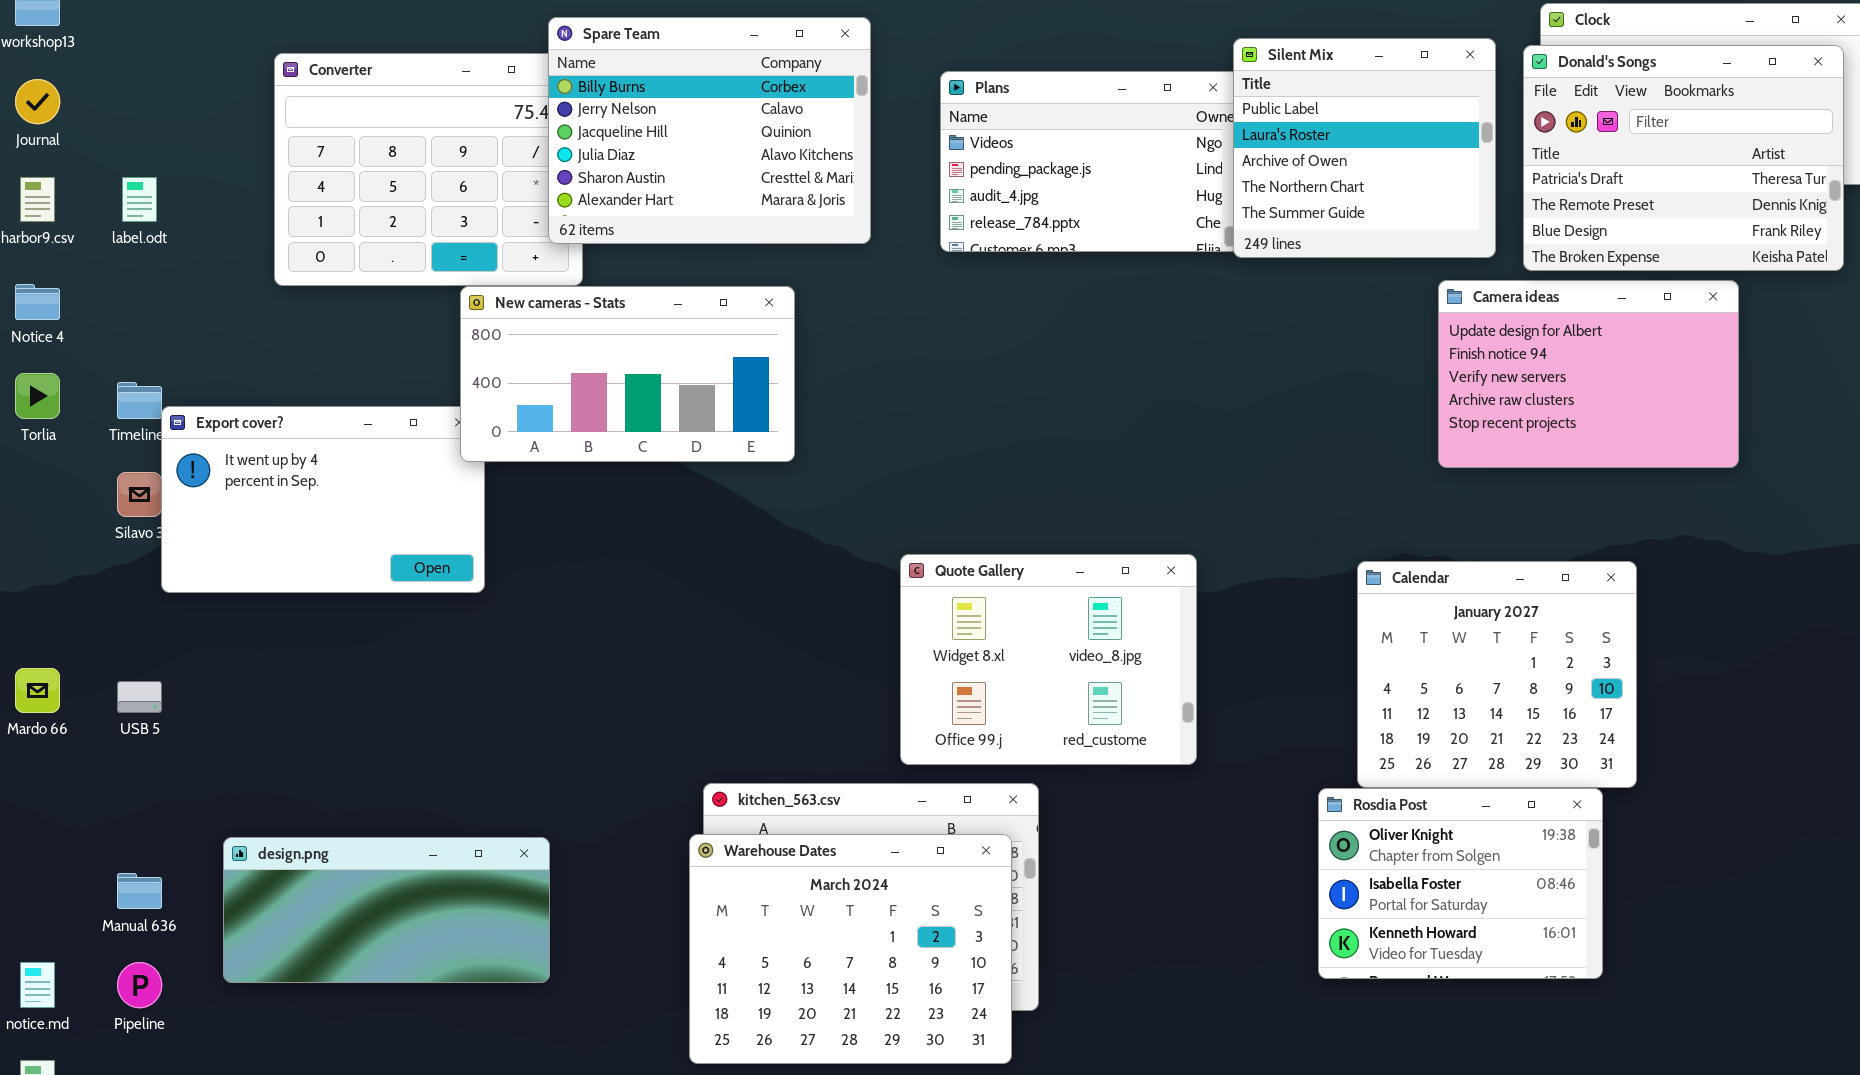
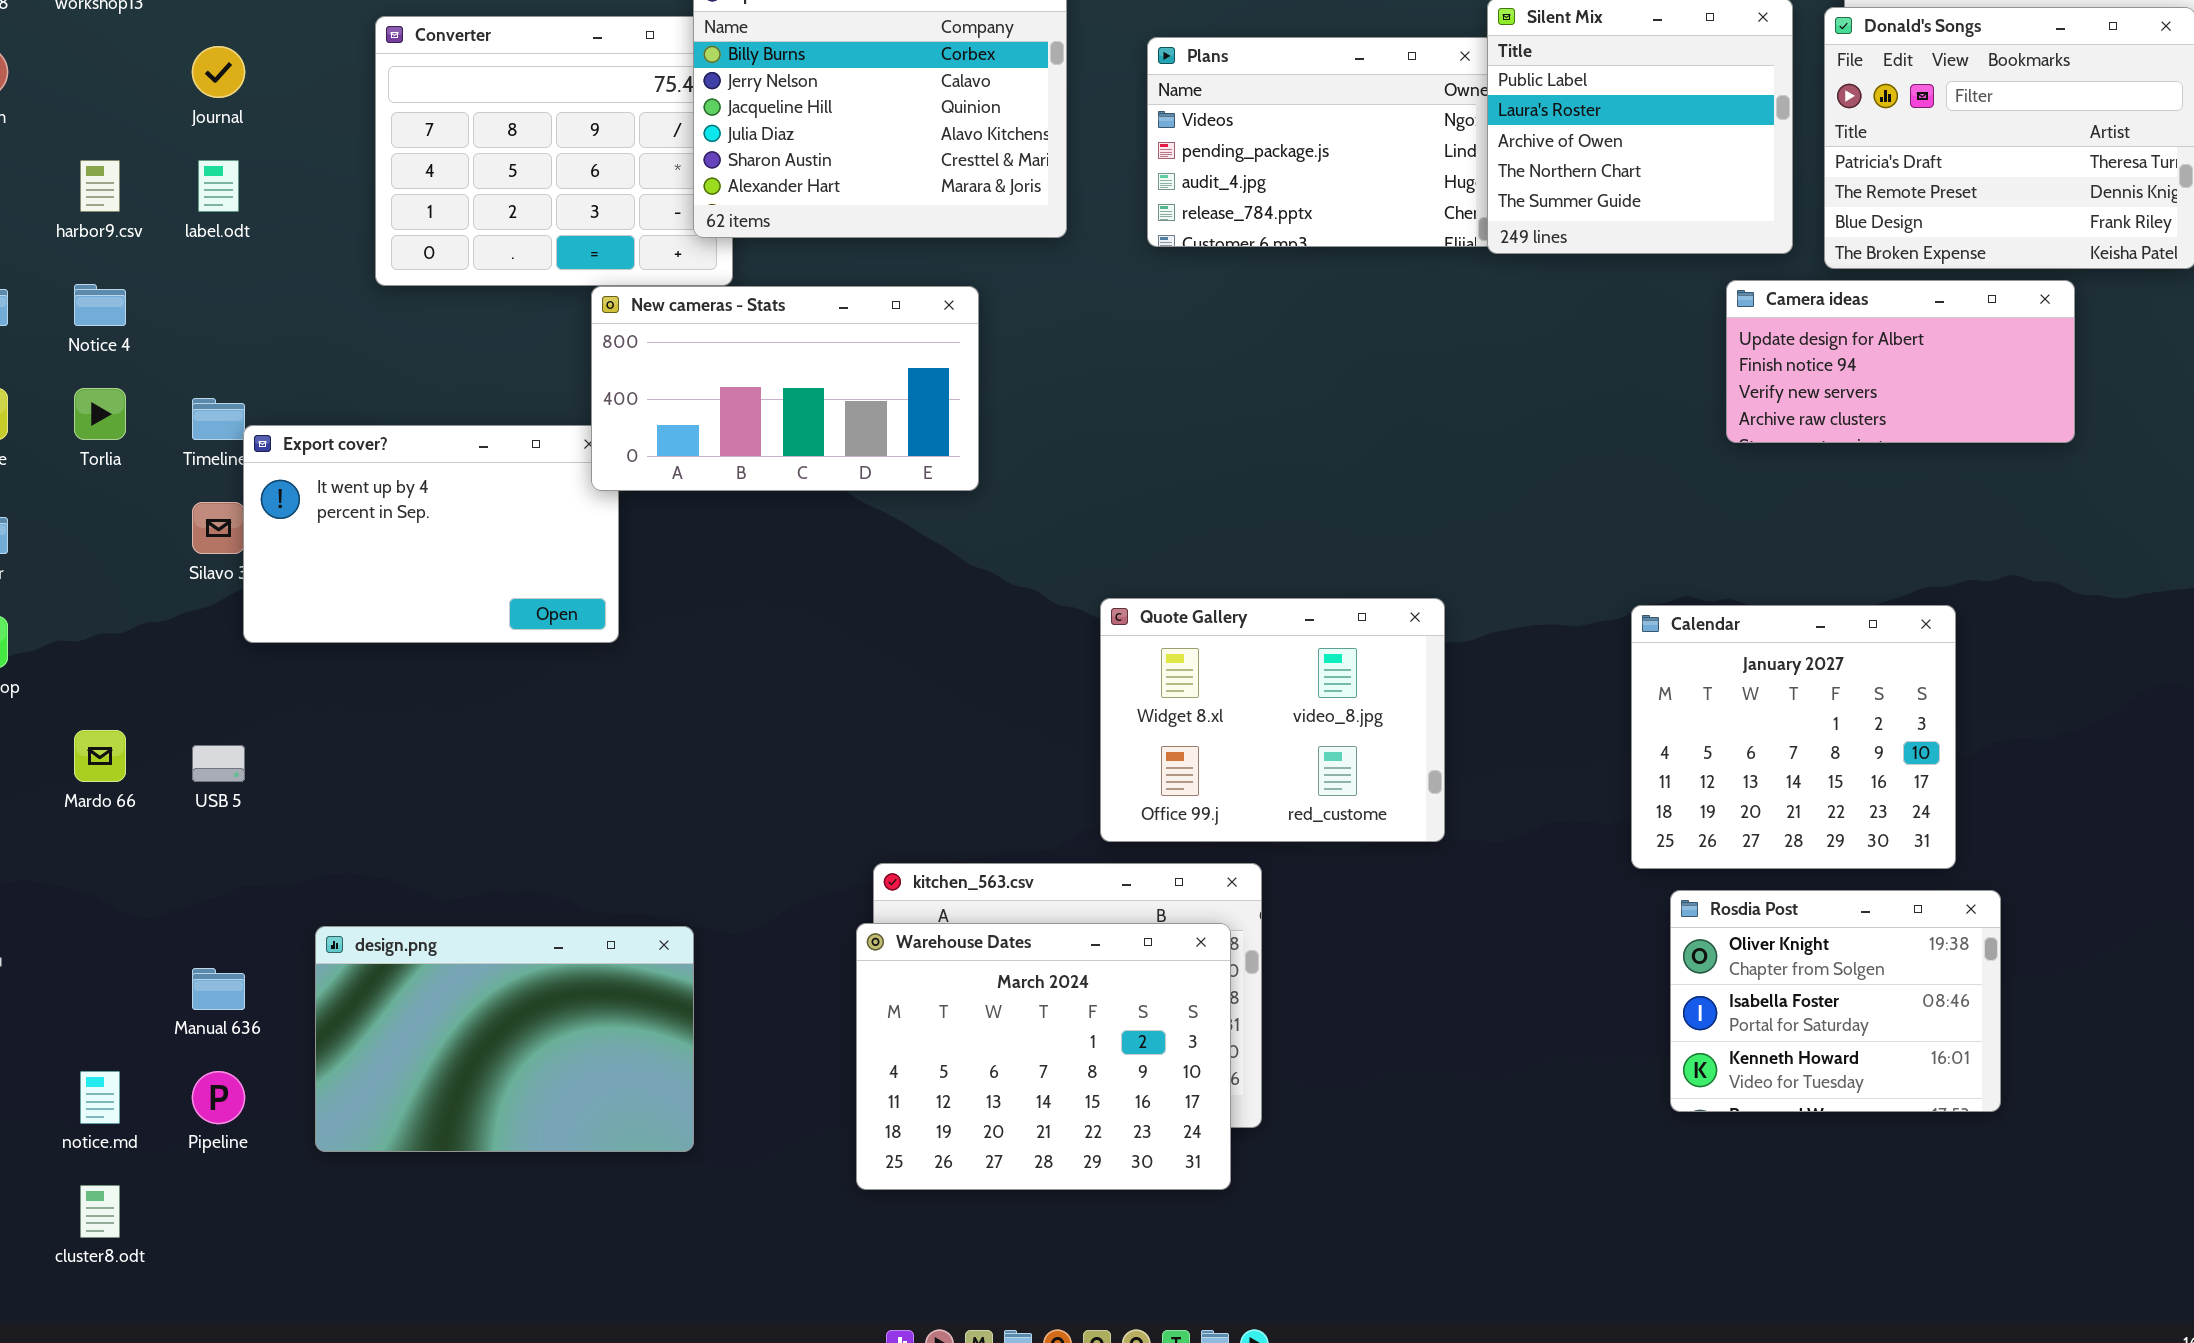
Journal: [15,79,60,124] -> [192,46,245,98], moved
Camera ideas: [1438,280,1739,468] -> [1726,280,2075,443], resized
Rosdia Post: [1318,788,1603,979] -> [1670,890,2001,1112], moved
design.png: [223,837,550,983] -> [315,926,694,1152], resized

